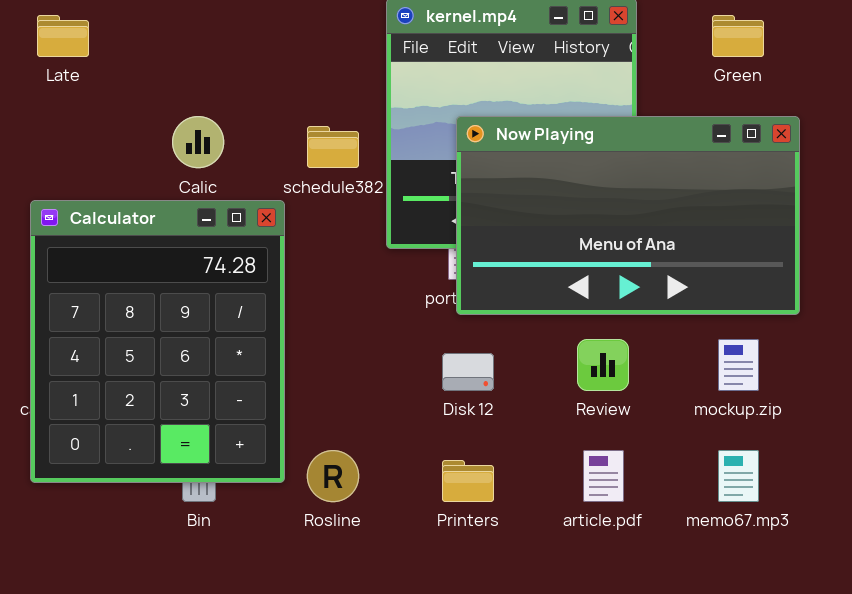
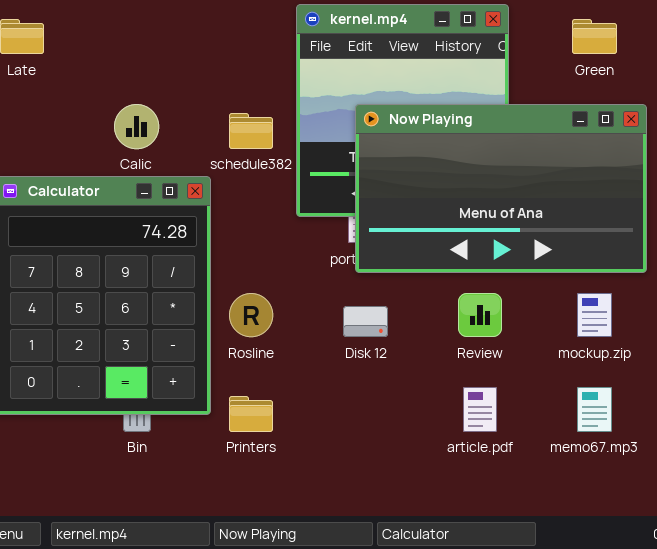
Rosline: [307,450,359,502] -> [229,293,273,337], moved
Printers: [442,460,494,502] -> [229,396,273,432], moved

